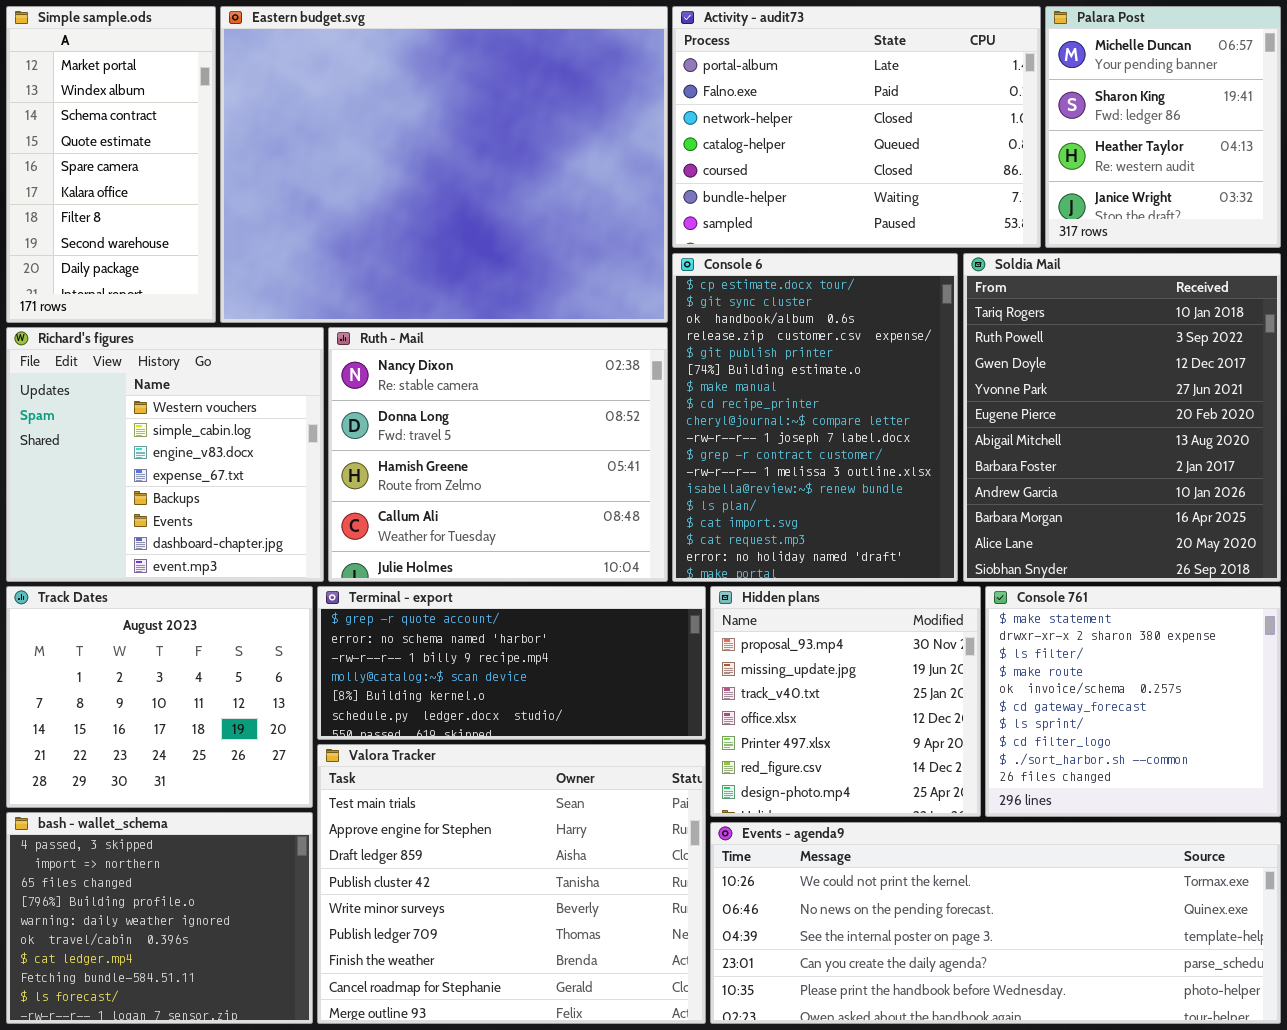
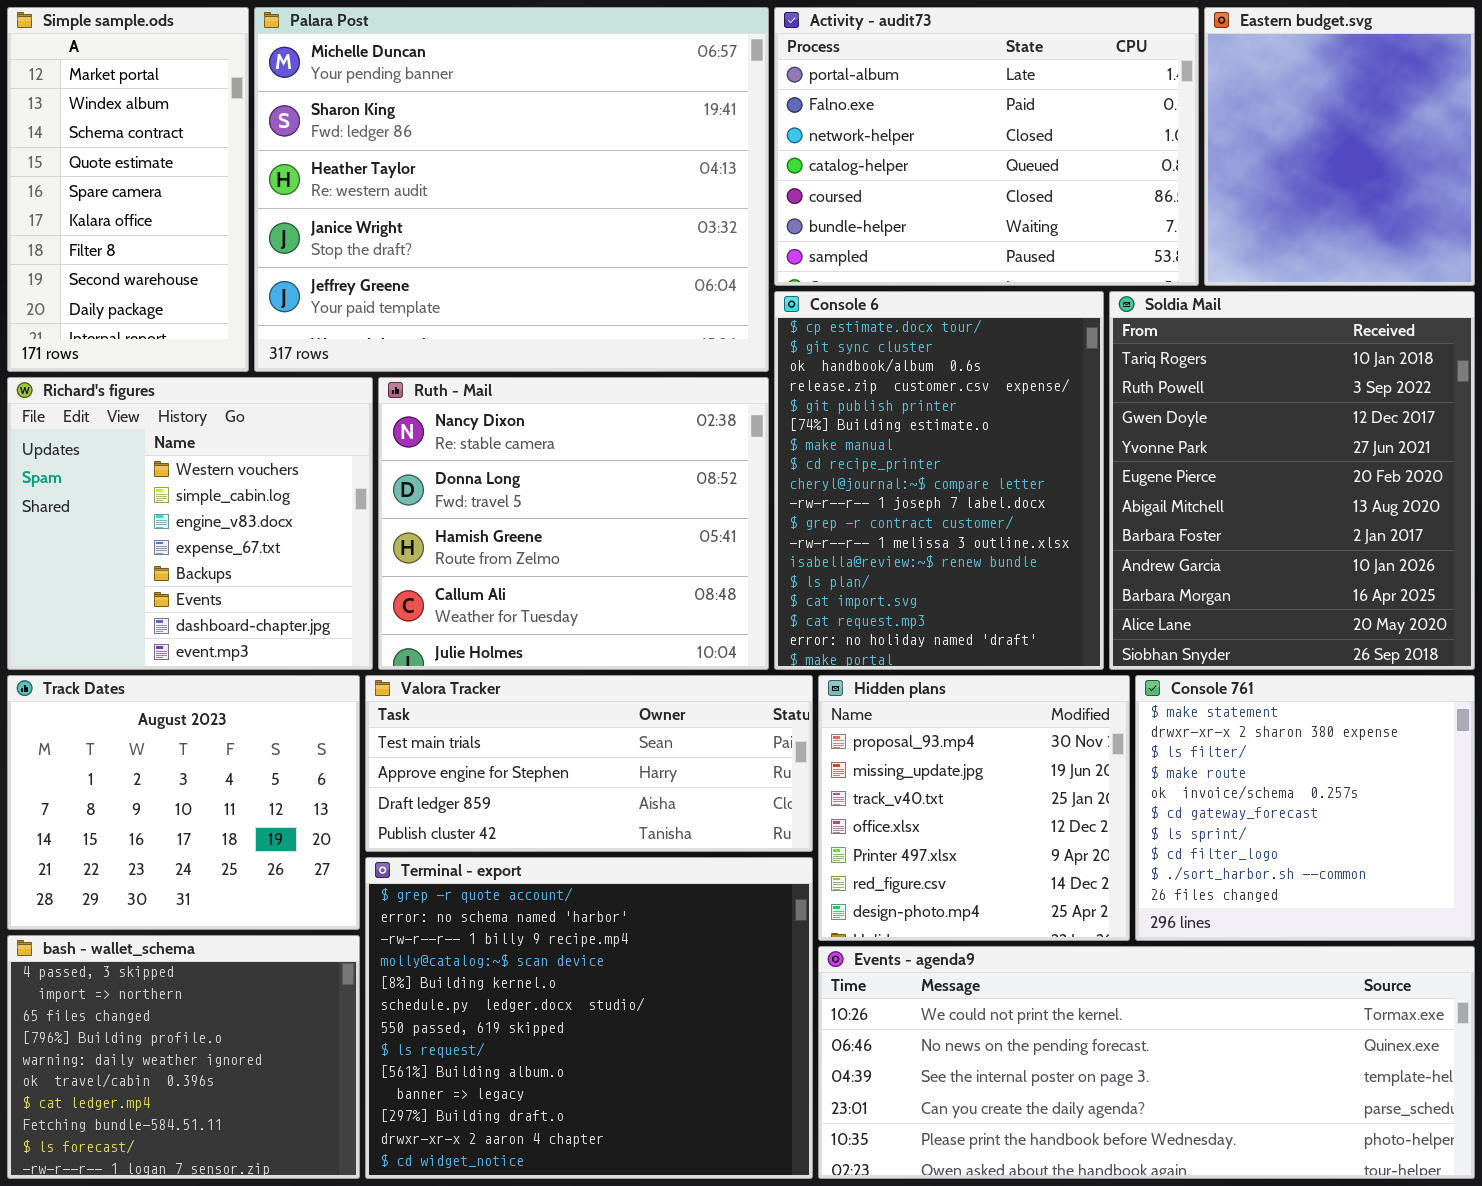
Eastern budget.svg: [220,6,668,323] -> [1204,7,1475,286], moved, resized
Palara Post: [1045,6,1281,248] -> [254,7,769,372], moved, resized
Terminal - export: [317,586,706,740] -> [365,857,813,1179], moved, resized
Valora Tracker: [317,744,706,1024] -> [365,675,813,852], moved, resized

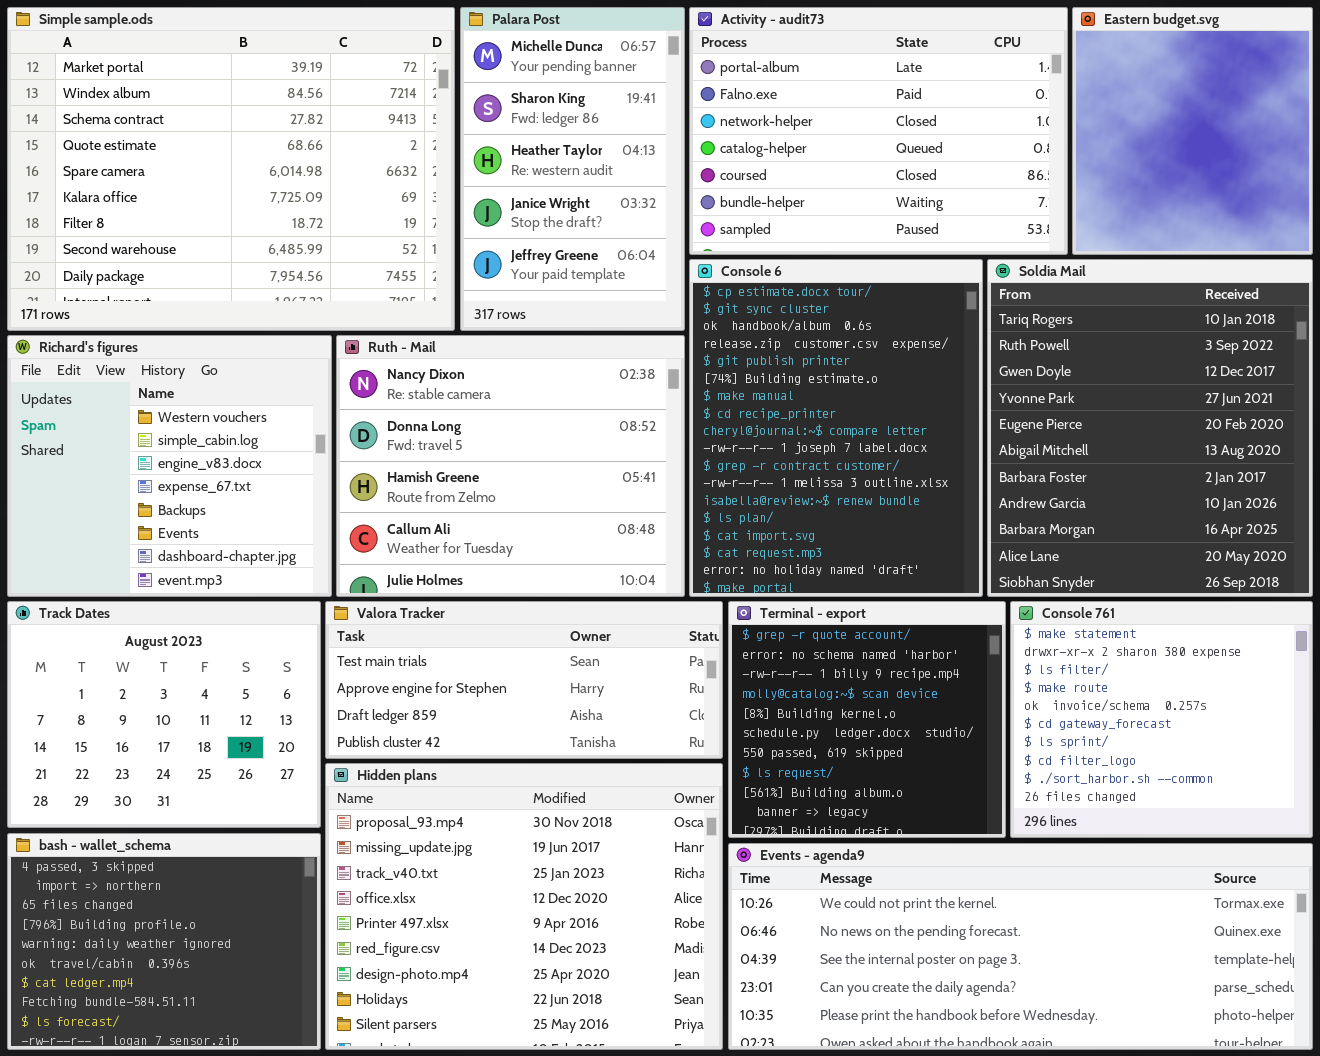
Simple sample.ods: [7,7,249,372] -> [7,7,455,331], resized
Palara Post: [254,7,769,372] -> [460,7,685,331], resized
Hidden plans: [818,675,1130,941] -> [325,763,723,1050], moved, resized
Terminal - export: [365,857,813,1179] -> [728,601,1006,838], moved, resized

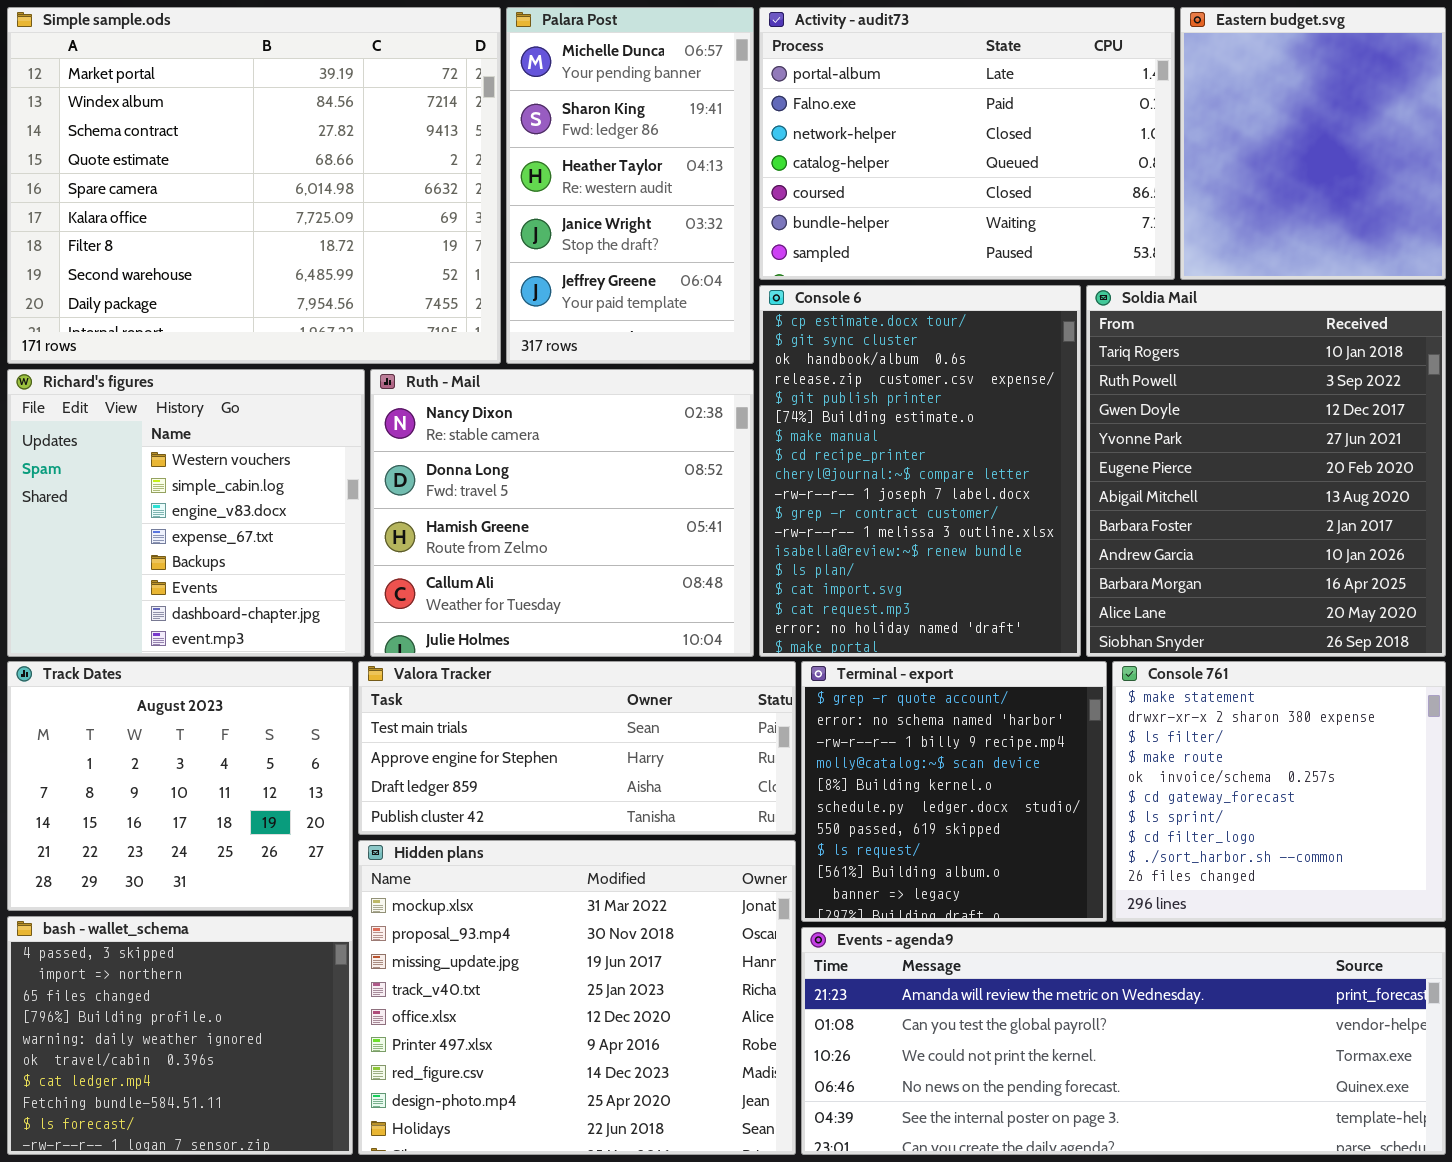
Hidden plans: [325,763,723,1050] -> [358,840,796,1155], scrolled up 1 row
Events - agenda9: [728,843,1313,1050] -> [801,927,1446,1155], scrolled up 2 rows

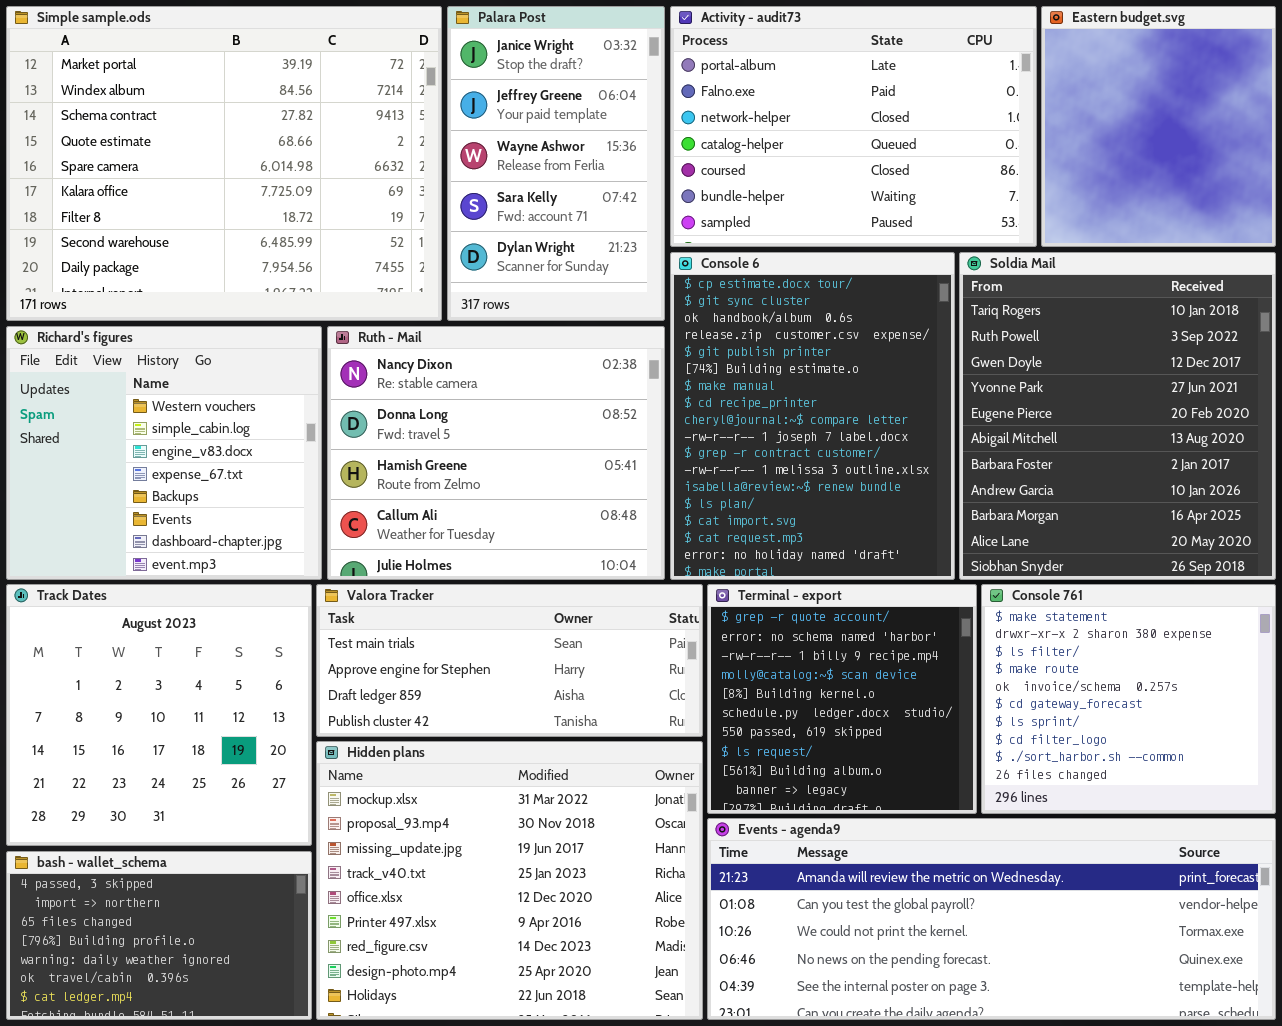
Palara Post: [506,7,754,364] -> [447,6,665,321], scrolled down 3 rows
Track Dates: [7,661,353,911] -> [6,584,312,846], resized
bash - wallet_schema: [7,916,353,1155] -> [6,851,312,1020], resized

